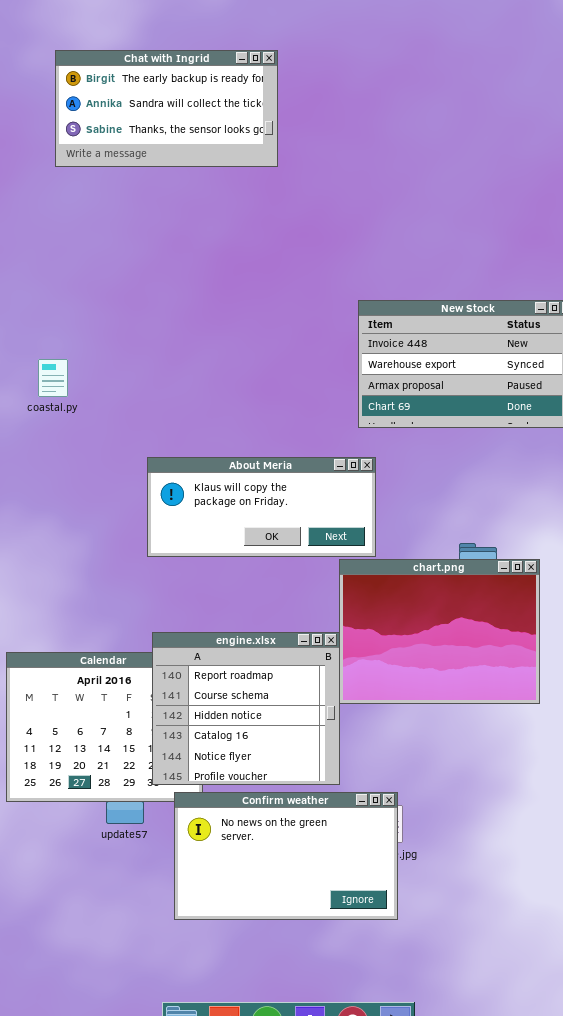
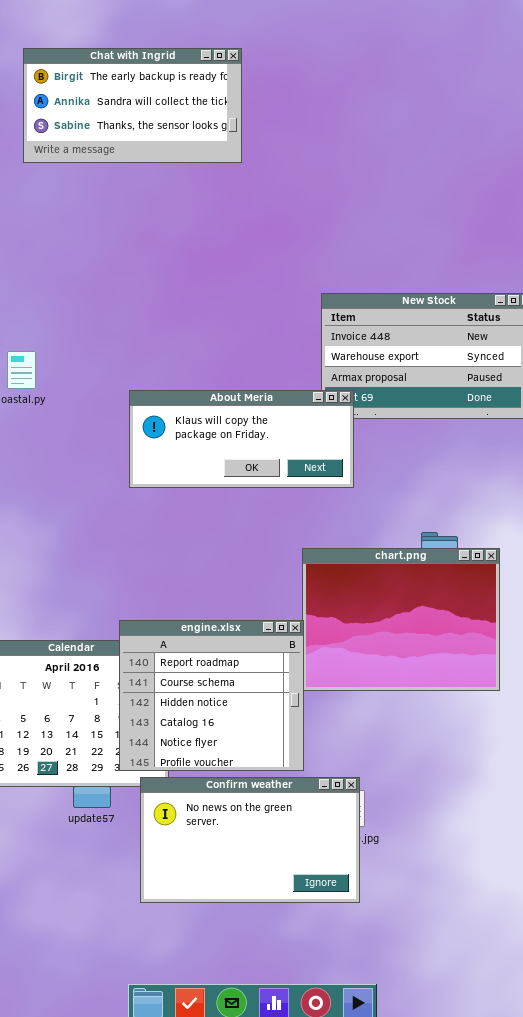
About Meria: [147,457,376,557] -> [129,390,354,488], moved

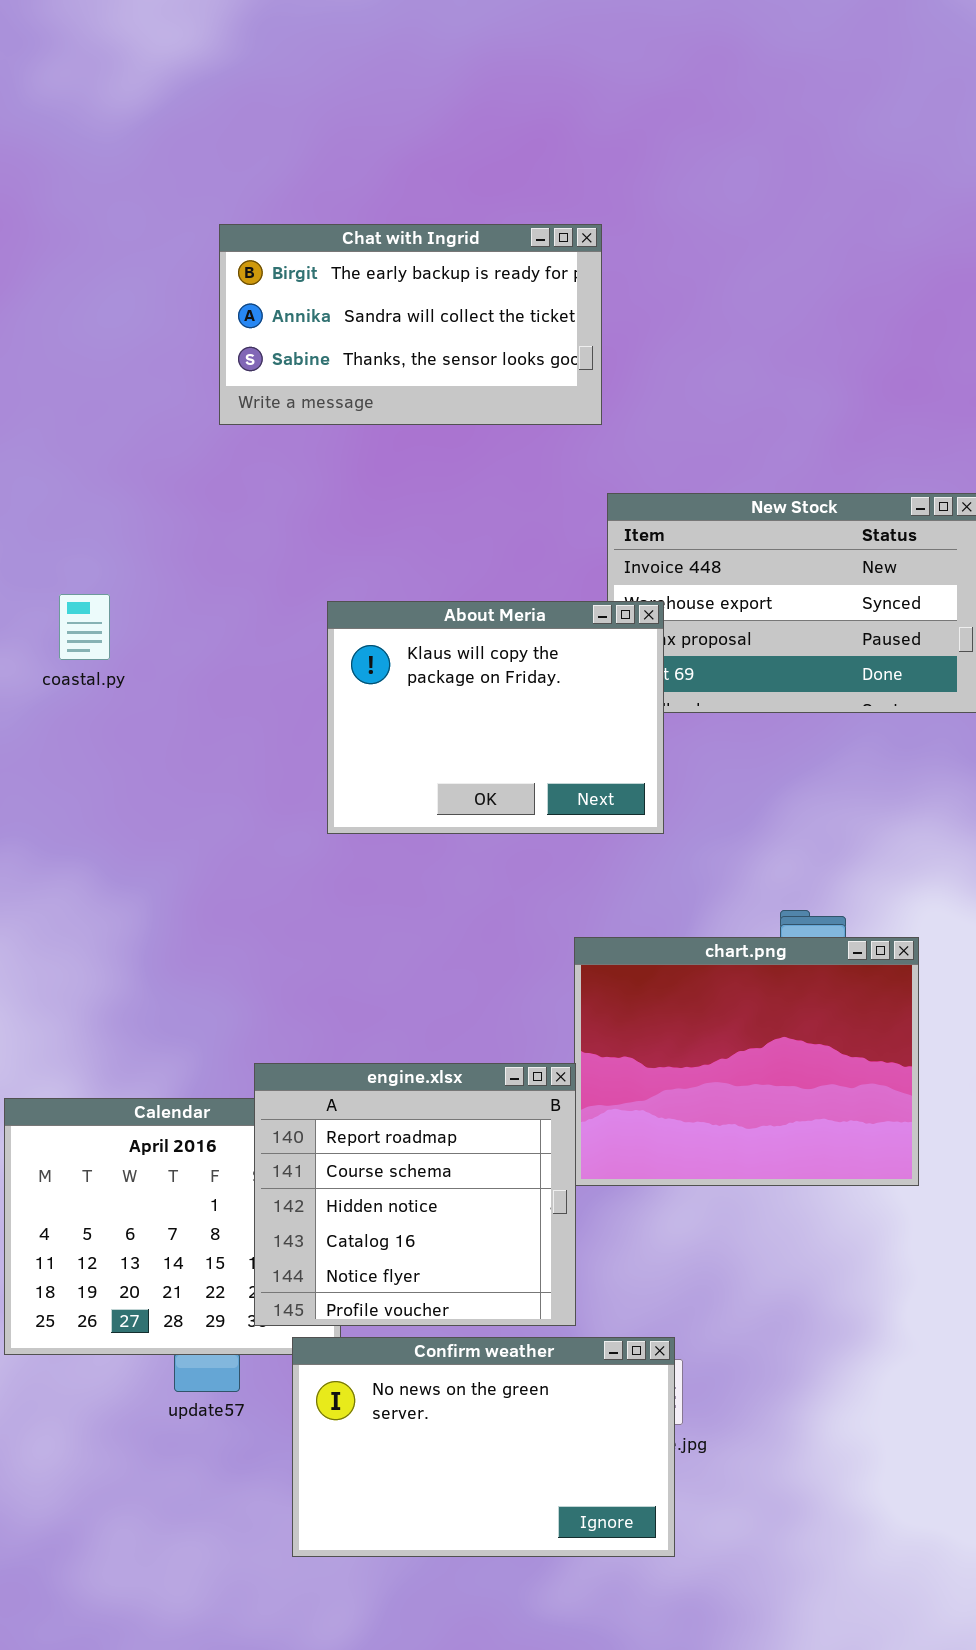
Chat with Ingrid: [23,48,242,163] -> [219,224,602,425], moved
About Meria: [129,390,354,488] -> [327,601,664,834], resized

